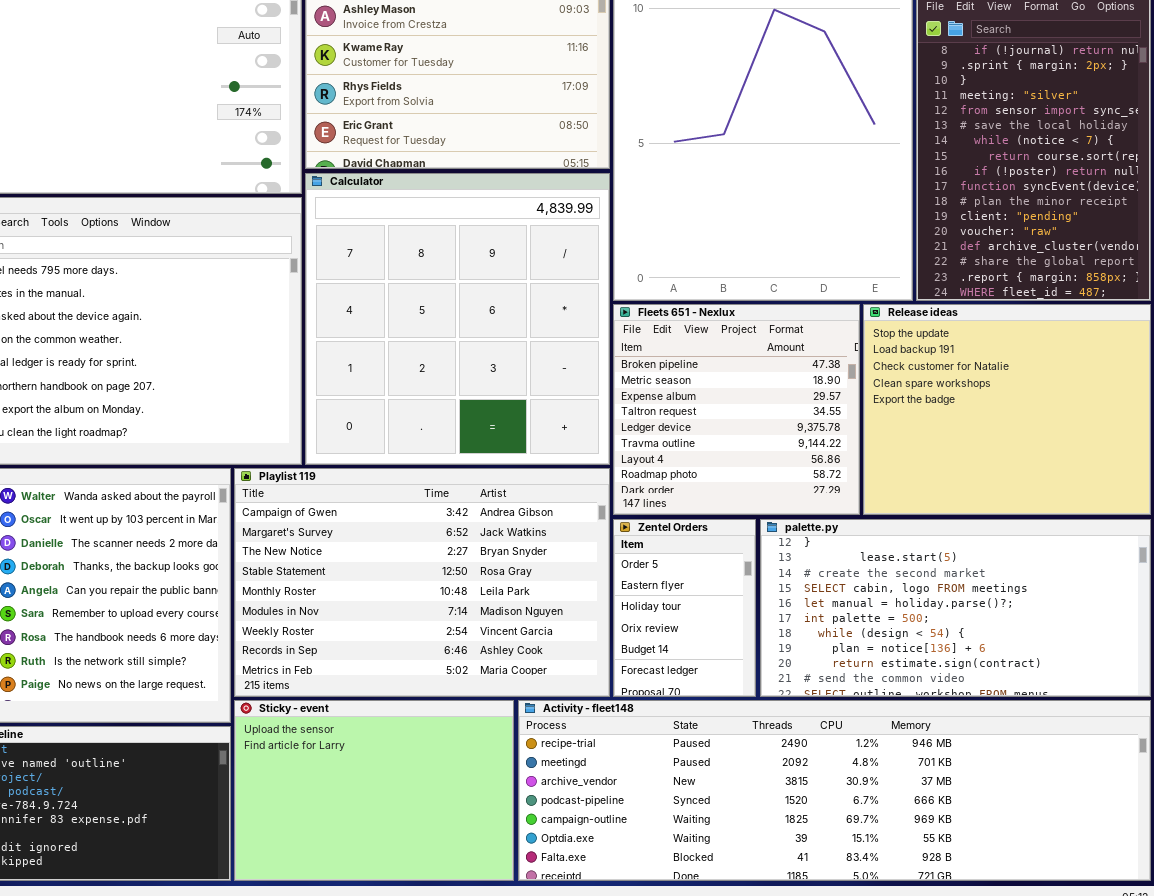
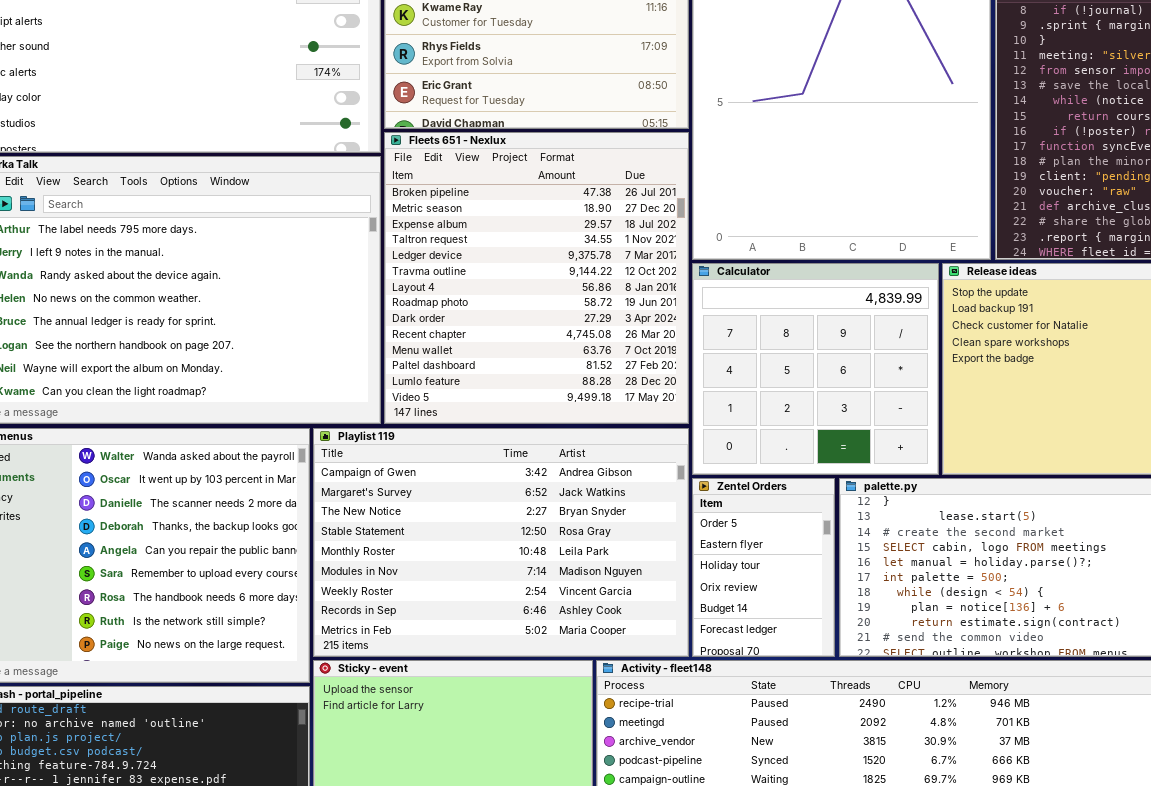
Calculator: [305,173,610,465] -> [692,263,939,475], moved, resized
Fleets 651 - Nexlux: [613,304,860,515] -> [384,132,689,424], moved, resized

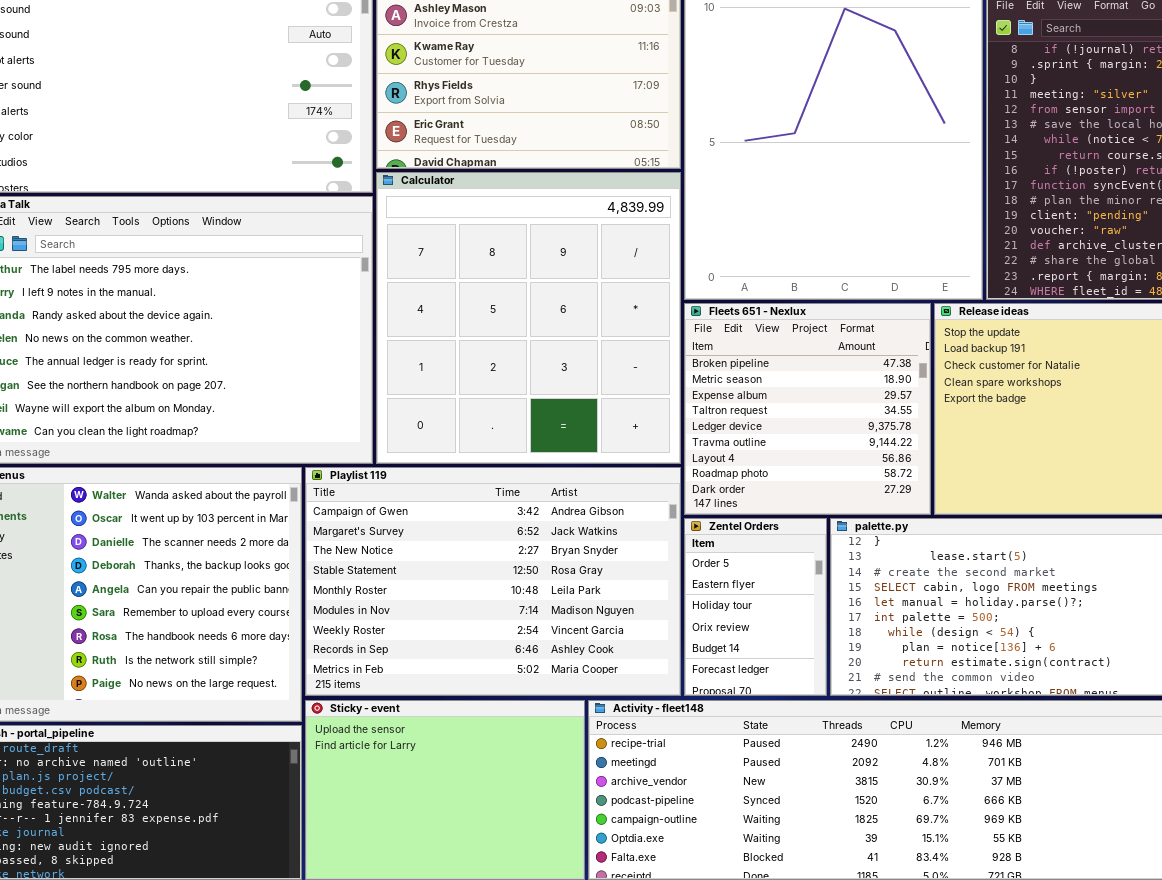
Fleets 651 - Nexlux: [384,132,689,424] -> [684,303,931,515], moved, resized
Calculator: [692,263,939,475] -> [376,172,681,464], moved, resized

